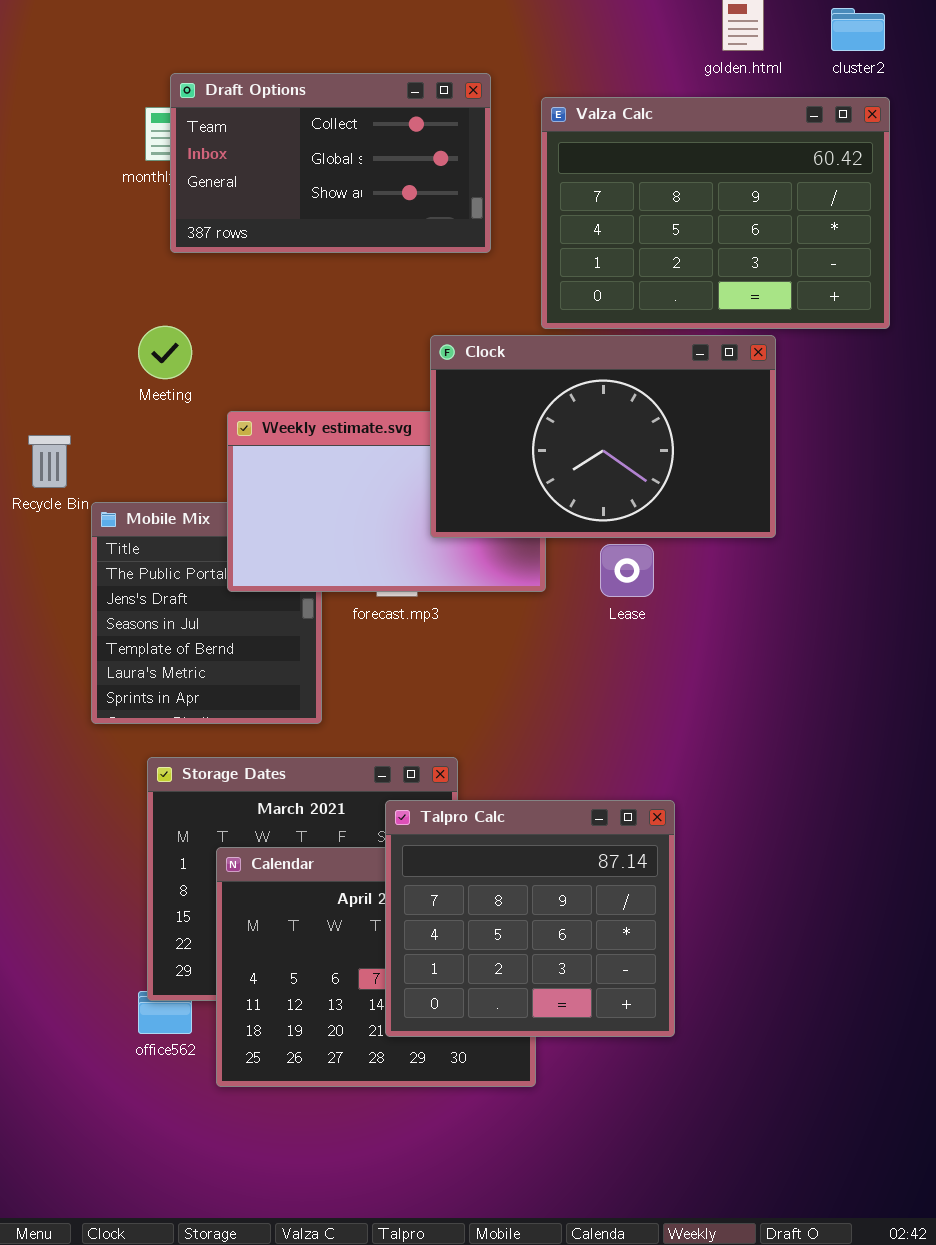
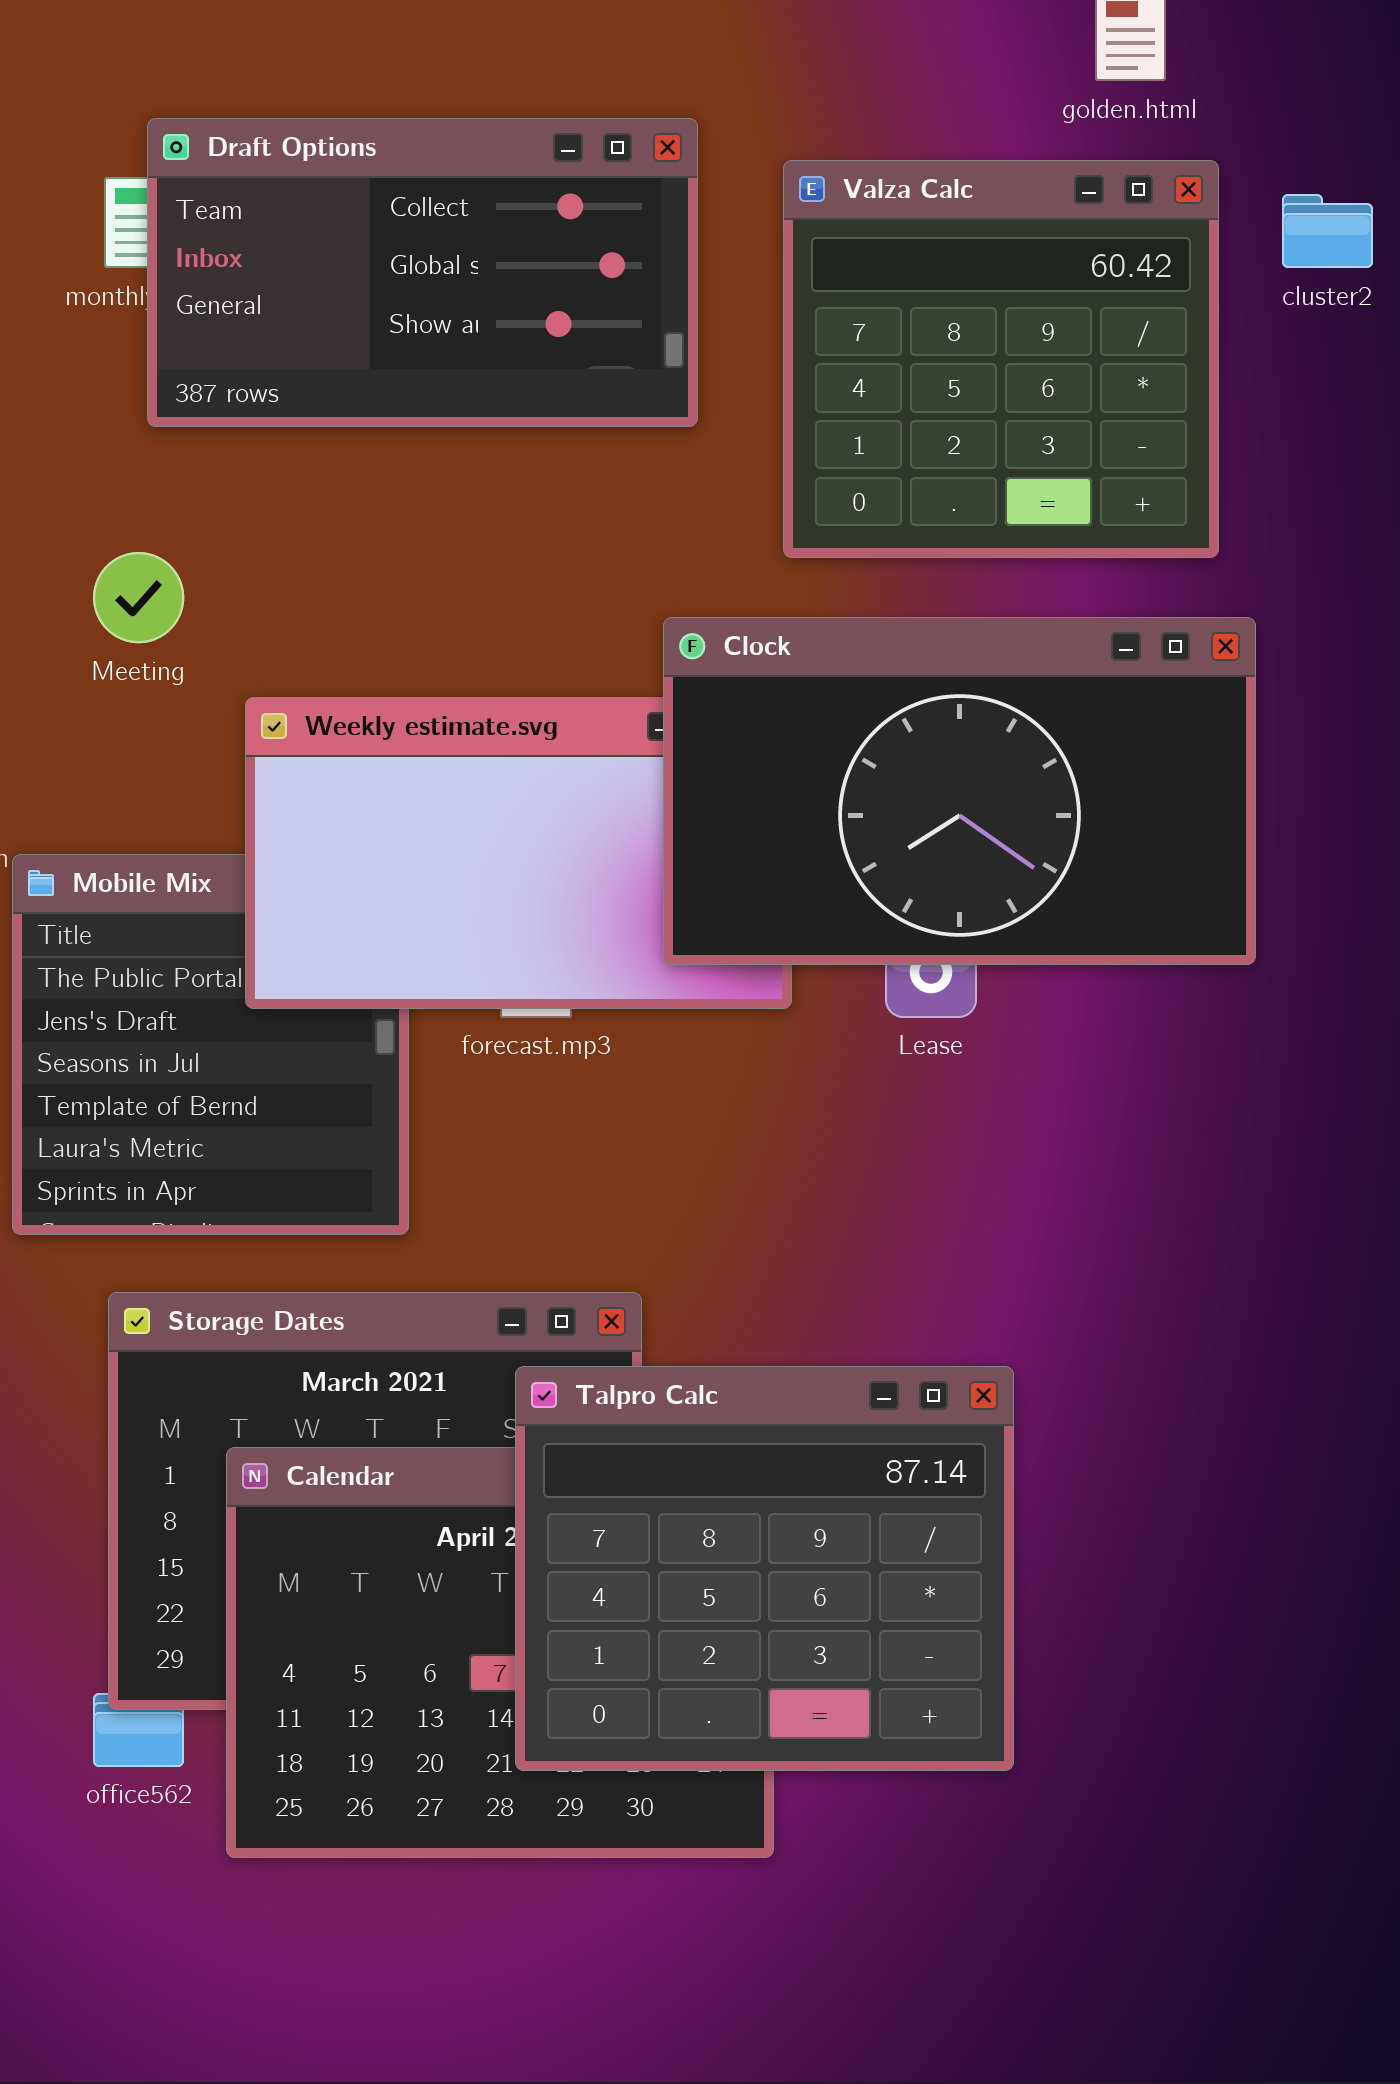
cluster2: [831,8,885,51] -> [1282,194,1373,268], moved
Valza Calc: [541,97,890,329] -> [783,160,1219,558], resized
Clock: [430,335,776,538] -> [663,617,1256,965], moved

